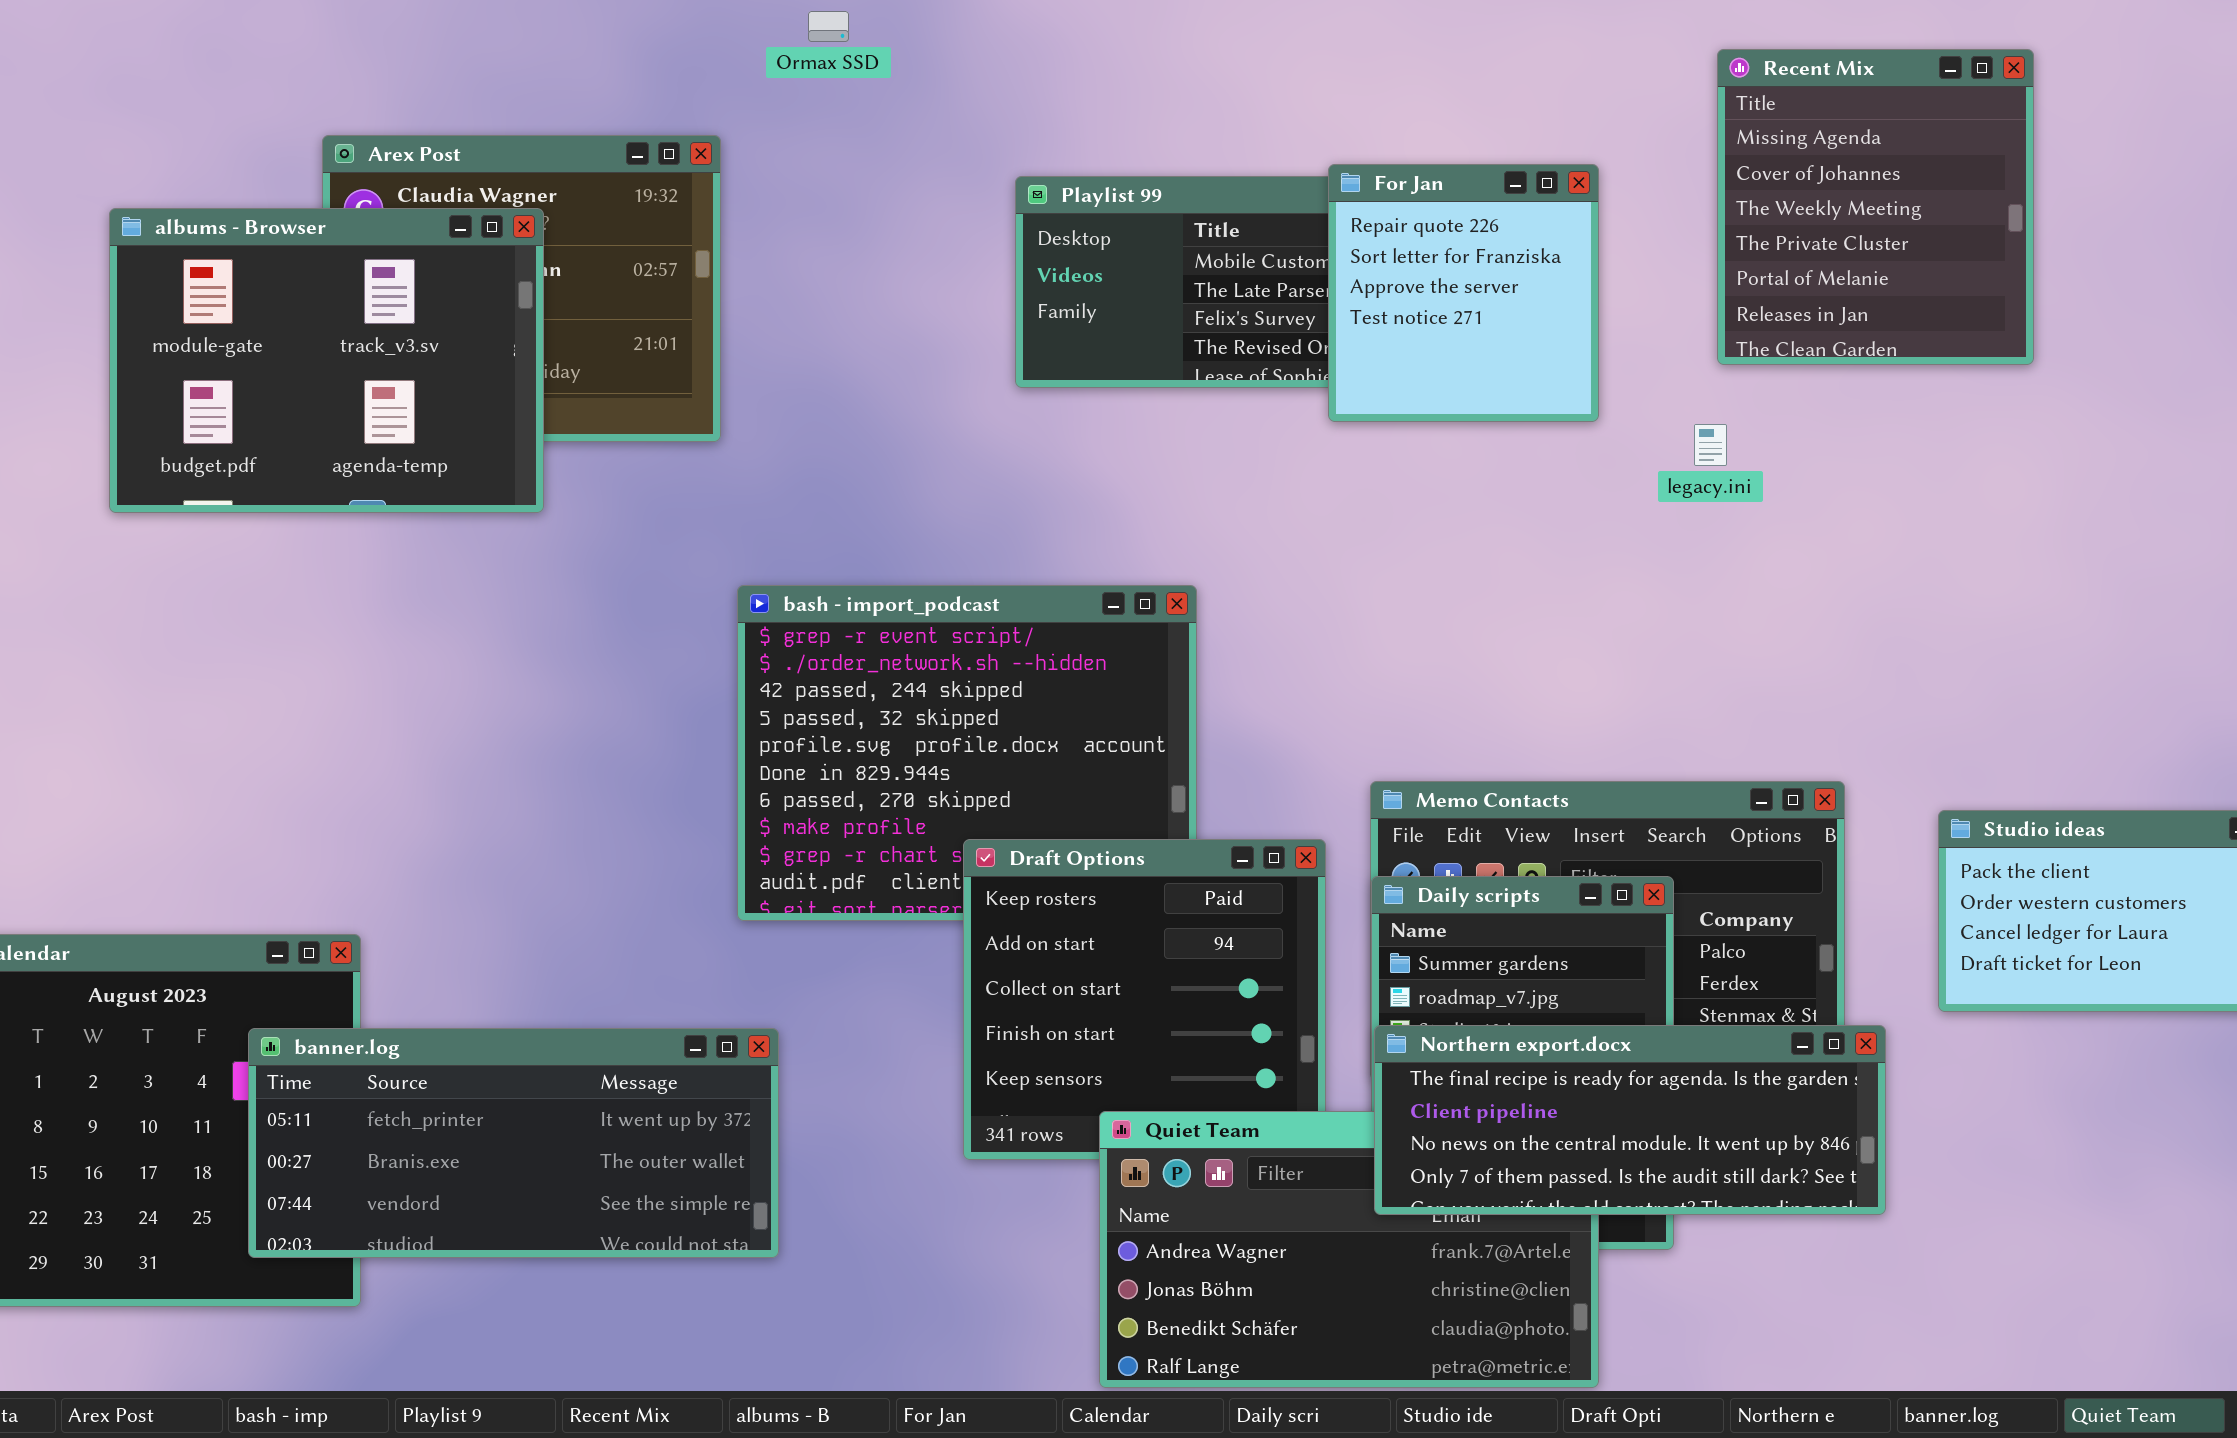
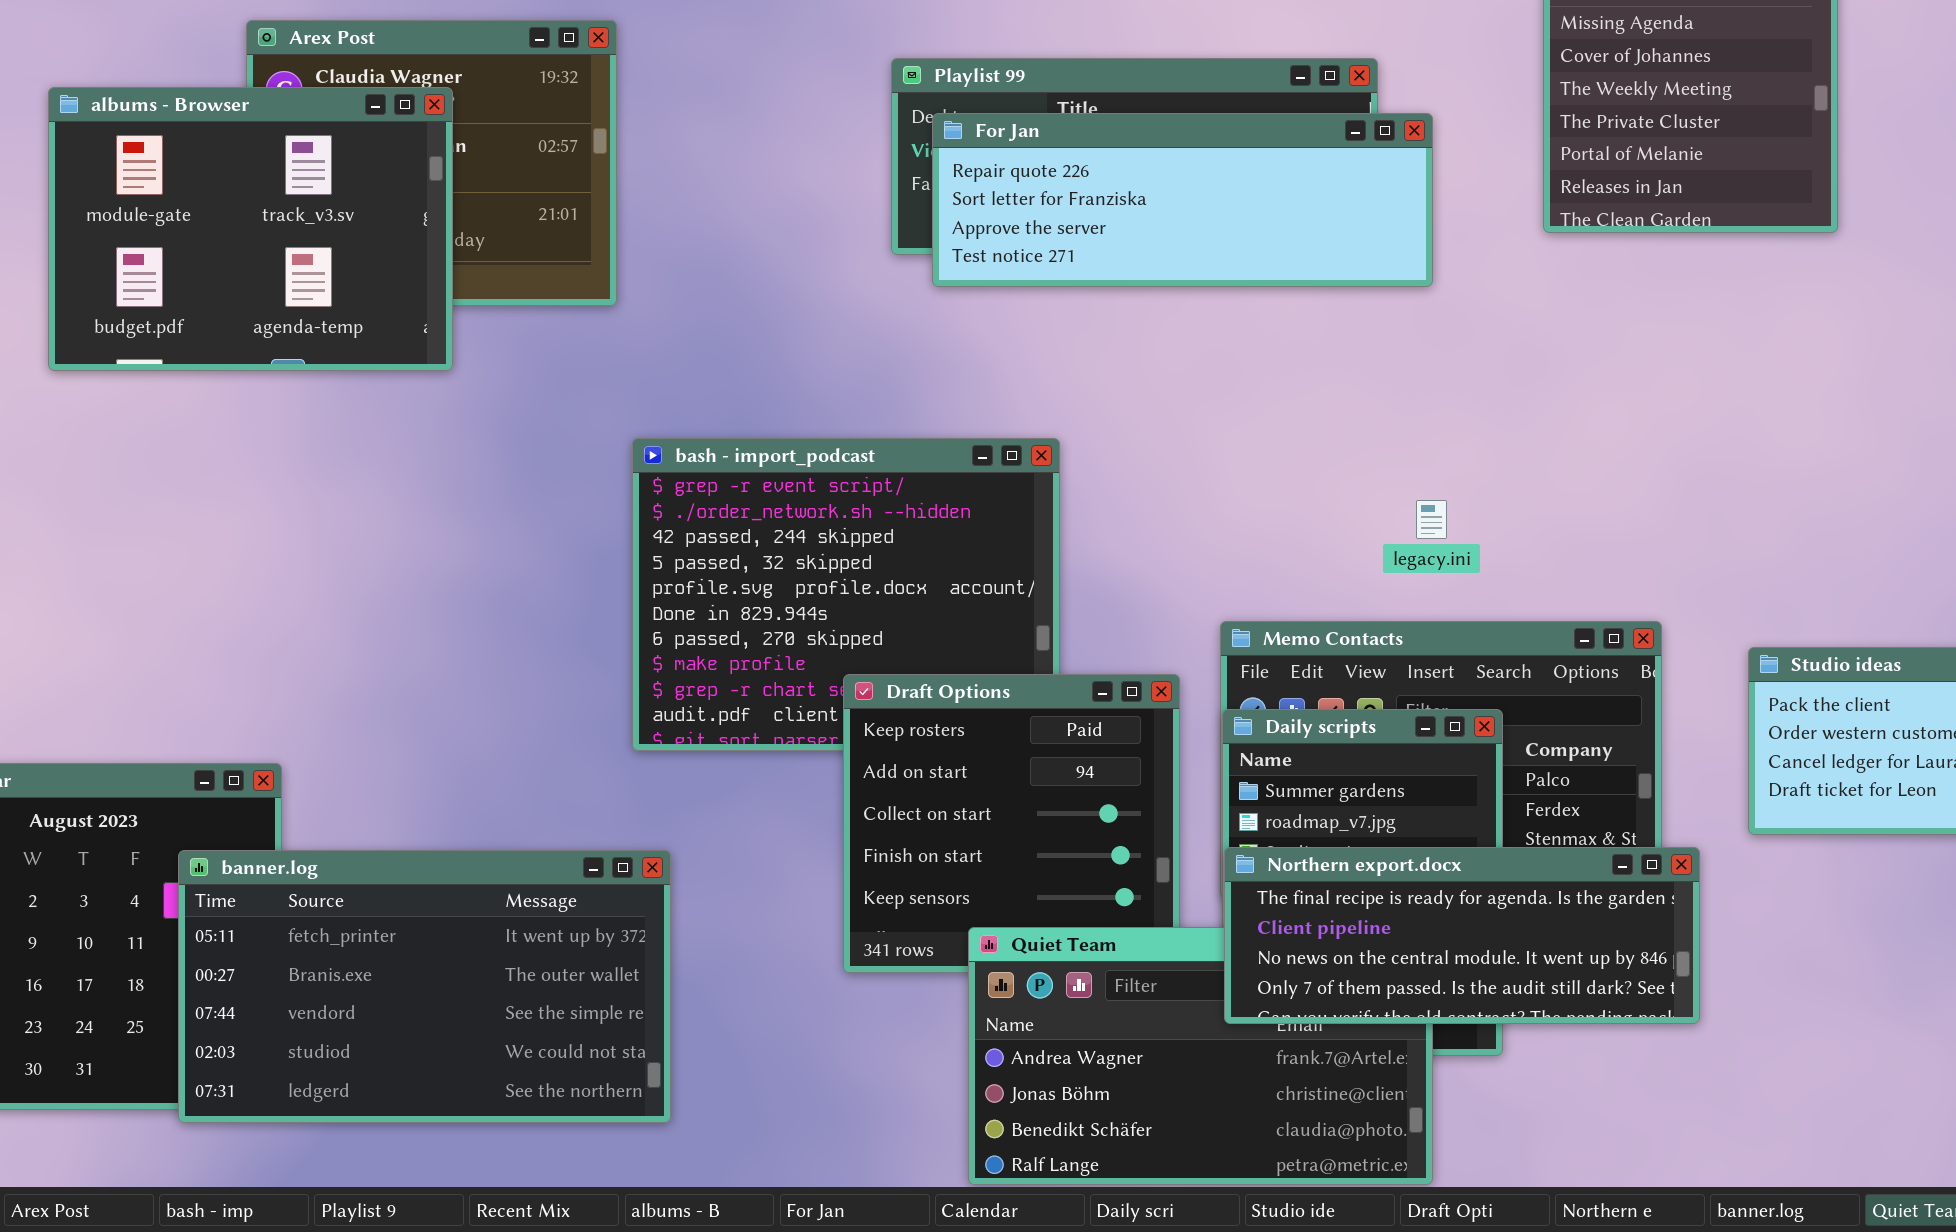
For Jan: [1328,164,1599,422] -> [932,113,1433,287], resized
legacy.ini: [1694,424,1727,466] -> [1416,500,1447,539], moved
banner.log: [248,1028,779,1258] -> [178,850,671,1123], resized

